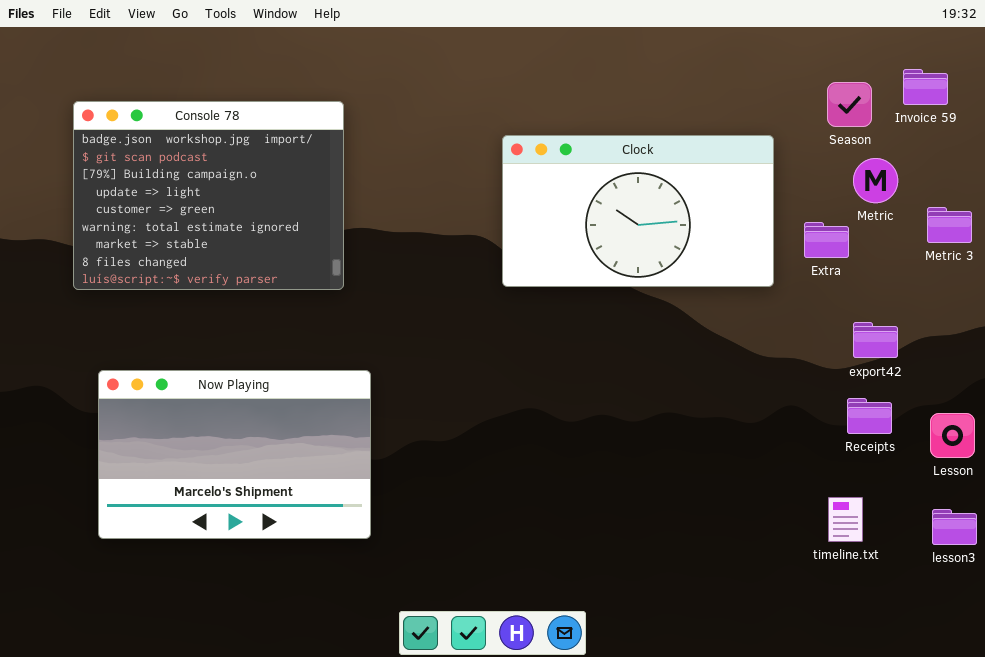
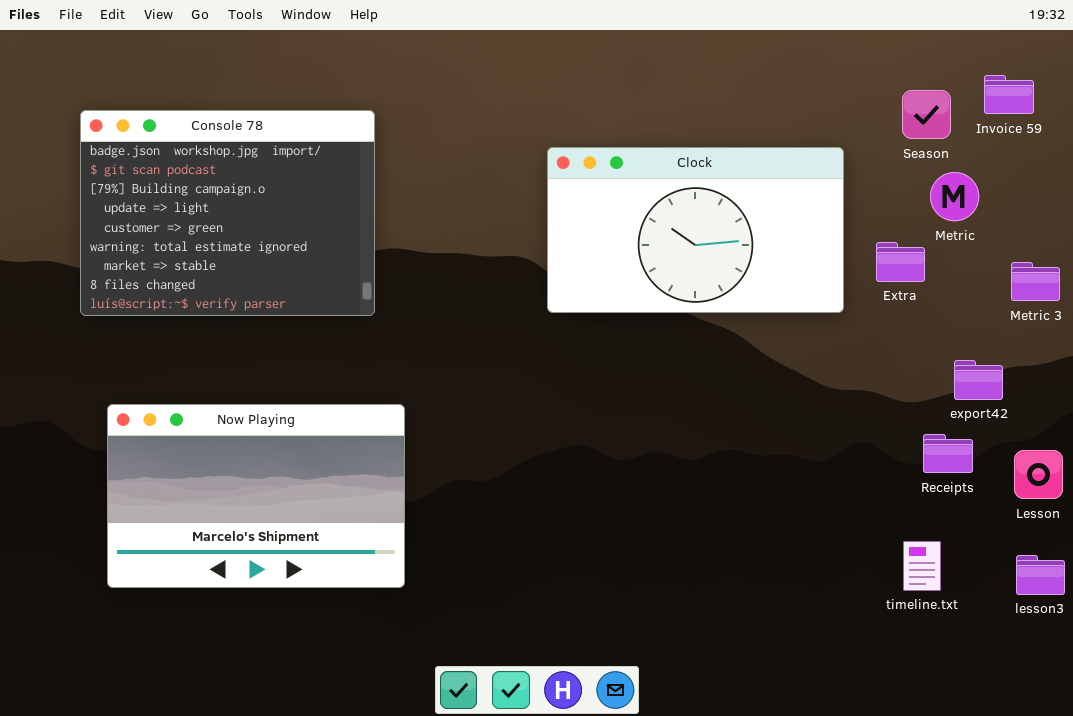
Metric 3: [927,207,972,243] -> [1011,262,1060,301], moved
export42: [853,322,898,358] -> [954,360,1003,400], moved

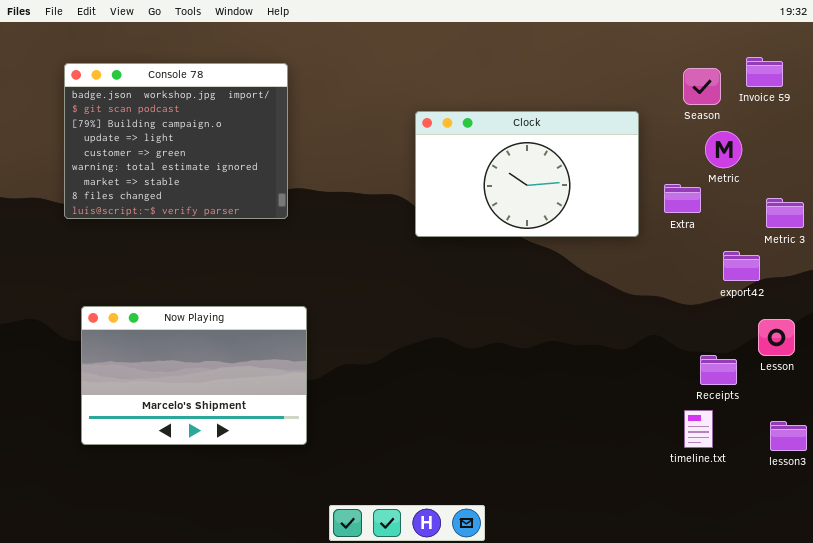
Console 78: [80,110,375,316] -> [64,63,288,219], moved
export42: [954,360,1003,400] -> [723,251,760,281], moved
Receipts: [923,434,973,473] -> [700,355,737,385], moved
Lesson: [1014,450,1063,499] -> [758,319,795,356], moved

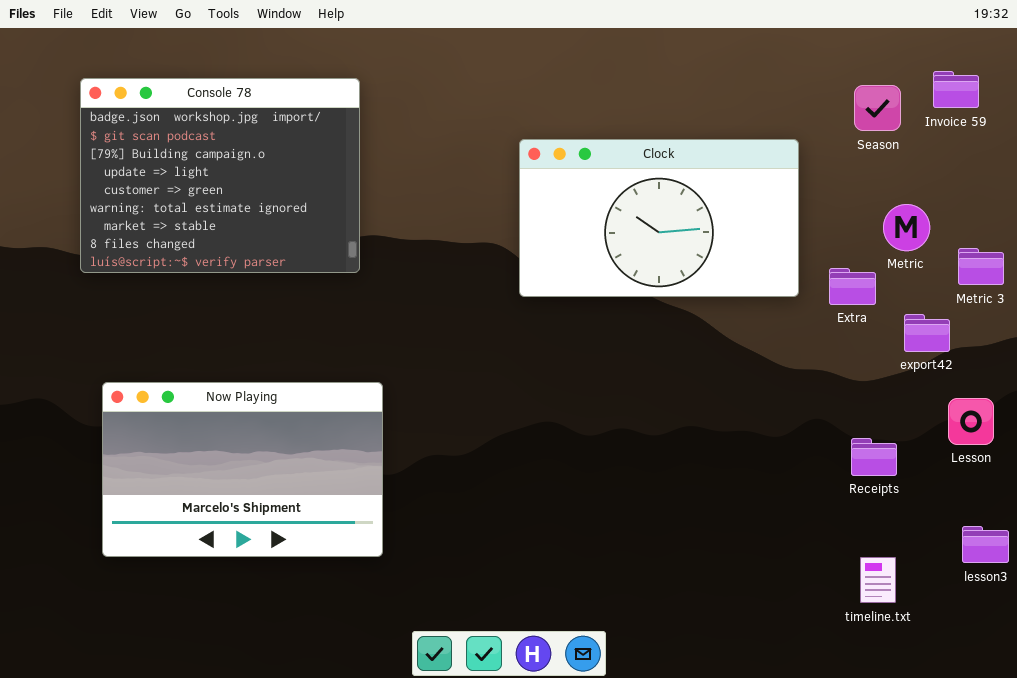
Metric: [705,131,742,168] -> [883,204,930,251], moved
Extra: [664,184,701,213] -> [829,268,876,305], moved
Receipts: [700,355,737,385] -> [851,438,897,476], moved
timeline.txt: [684,410,713,448] -> [860,557,896,603], moved

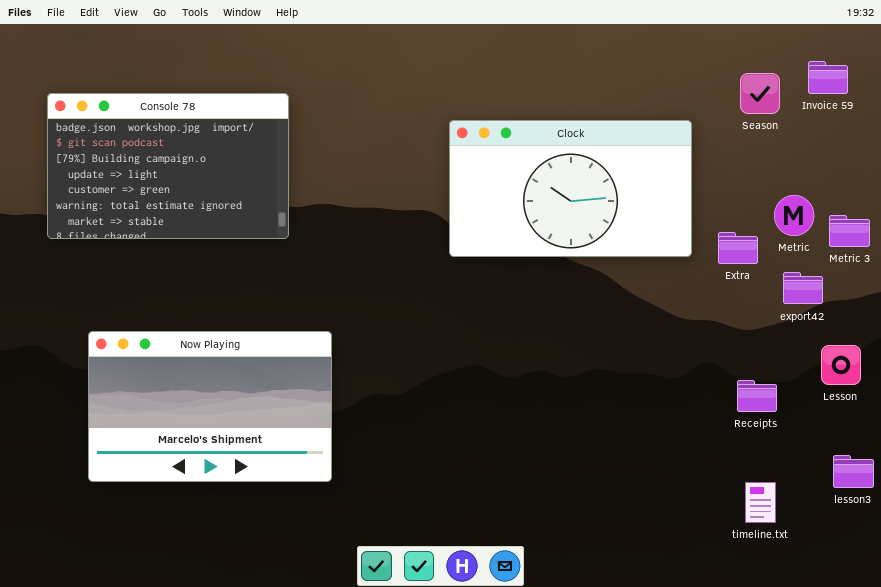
Console 78: [80,78,360,273] -> [47,93,289,239], moved, resized
Metric: [883,204,930,251] -> [774,195,814,236], moved

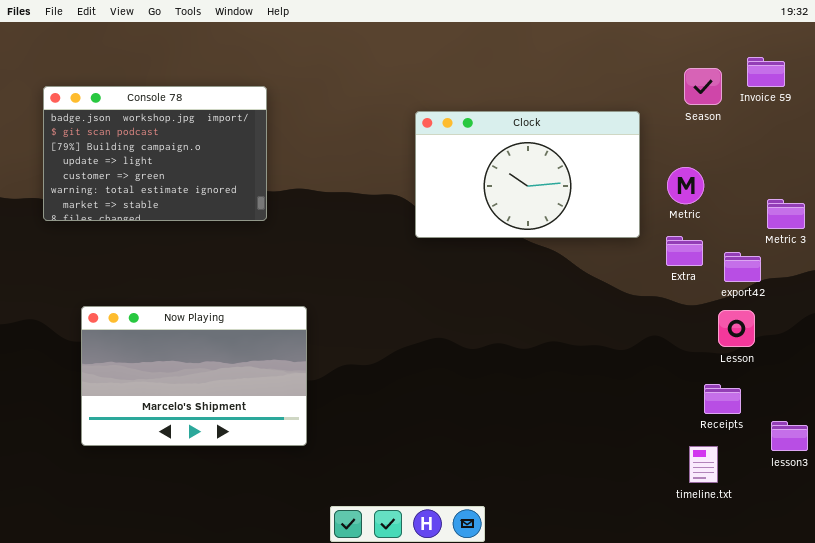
Metric: [774,195,814,236] -> [667,167,704,204], moved
Extra: [718,232,758,264] -> [666,236,703,266], moved
Lesson: [821,345,861,385] -> [718,310,755,347], moved
Receipts: [737,380,777,412] -> [704,384,741,414], moved

